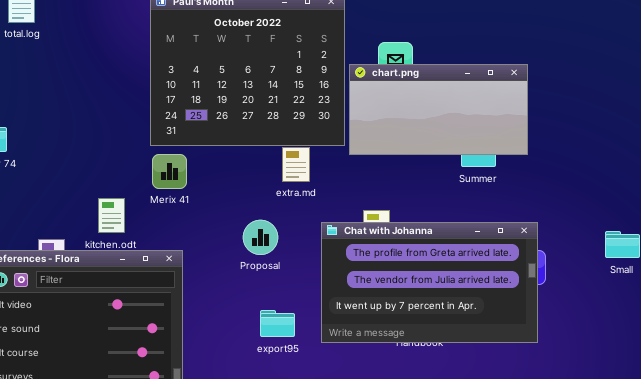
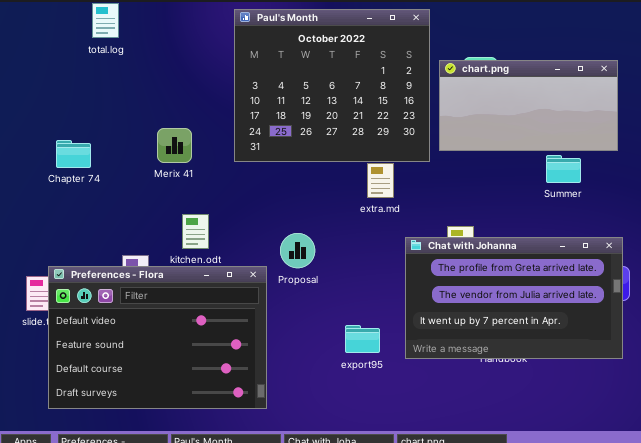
chart.png: [349,64,528,155] -> [439,60,618,151], moved
Merix 41: [152,154,187,189] -> [157,128,192,163], moved
Proposal: [243,220,278,255] -> [280,233,315,268], moved

